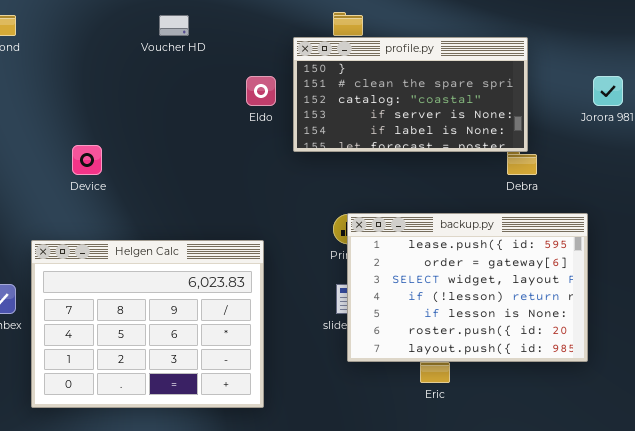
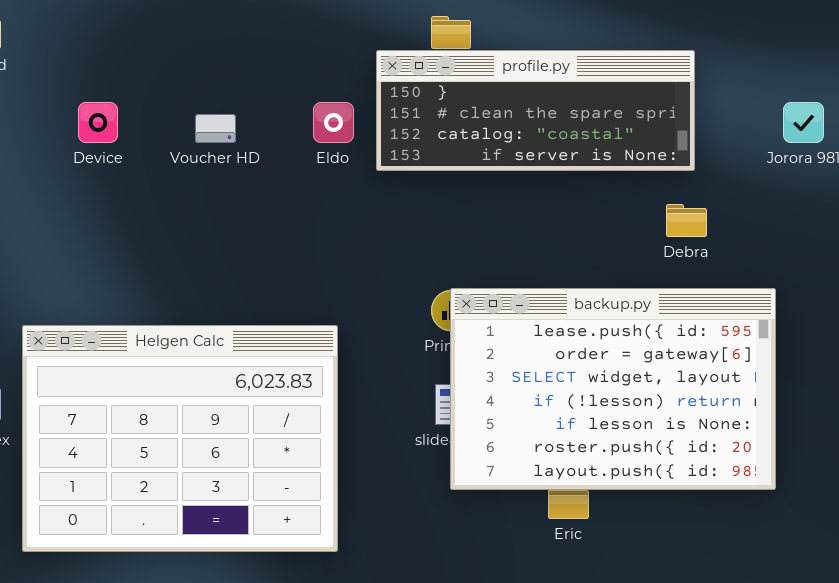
Voucher HD: [159,15,189,36] -> [195,114,236,143], moved
profile.py: [293,37,528,152] -> [376,50,695,171], resized
Device: [72,145,102,175] -> [78,102,118,143], moved

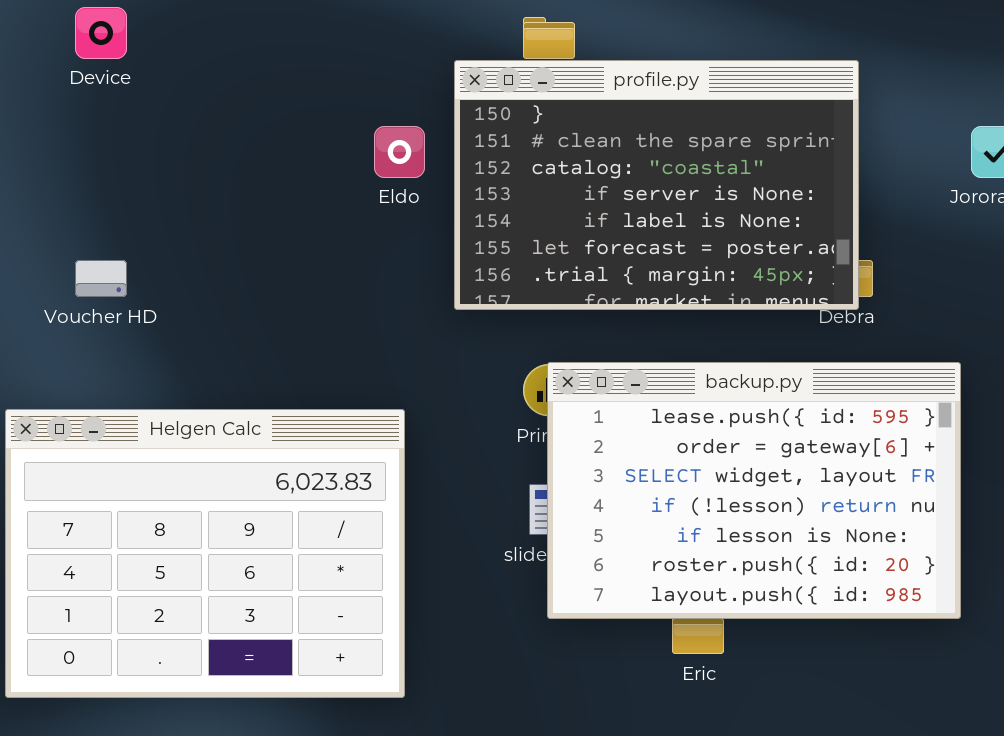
profile.py: [376,50,695,171] -> [454,60,859,310], resized
Device: [78,102,118,143] -> [75,7,127,59], moved
Voucher HD: [195,114,236,143] -> [75,260,127,297], moved

